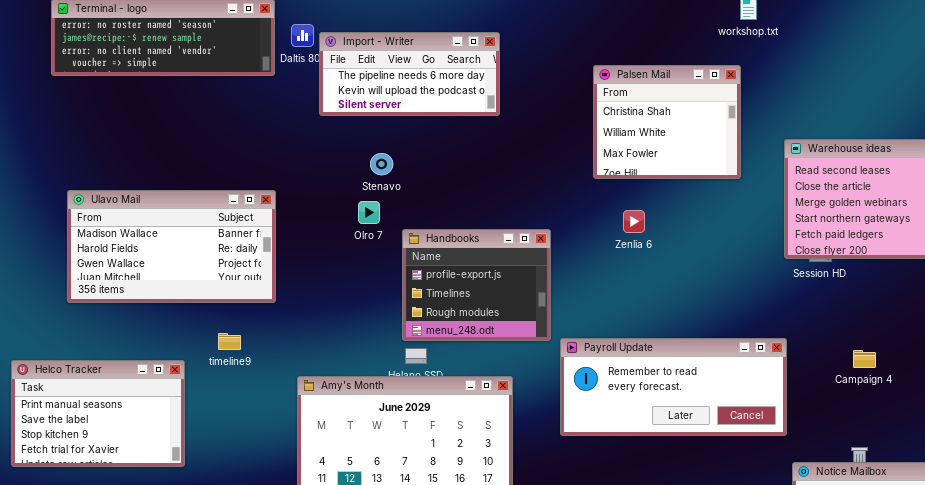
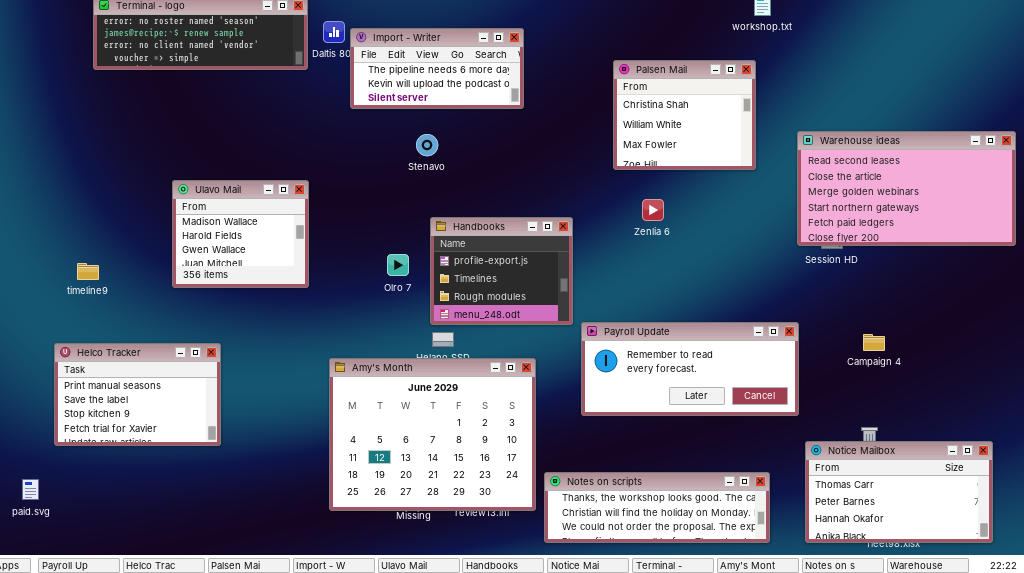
Stenavo: [370,153,393,175] -> [416,134,438,156], moved
Ulavo Mail: [67,190,276,303] -> [172,180,309,288], resized
Olro 7: [358,201,380,224] -> [387,254,409,276], moved
timeline9: [218,333,241,350] -> [77,263,99,280], moved

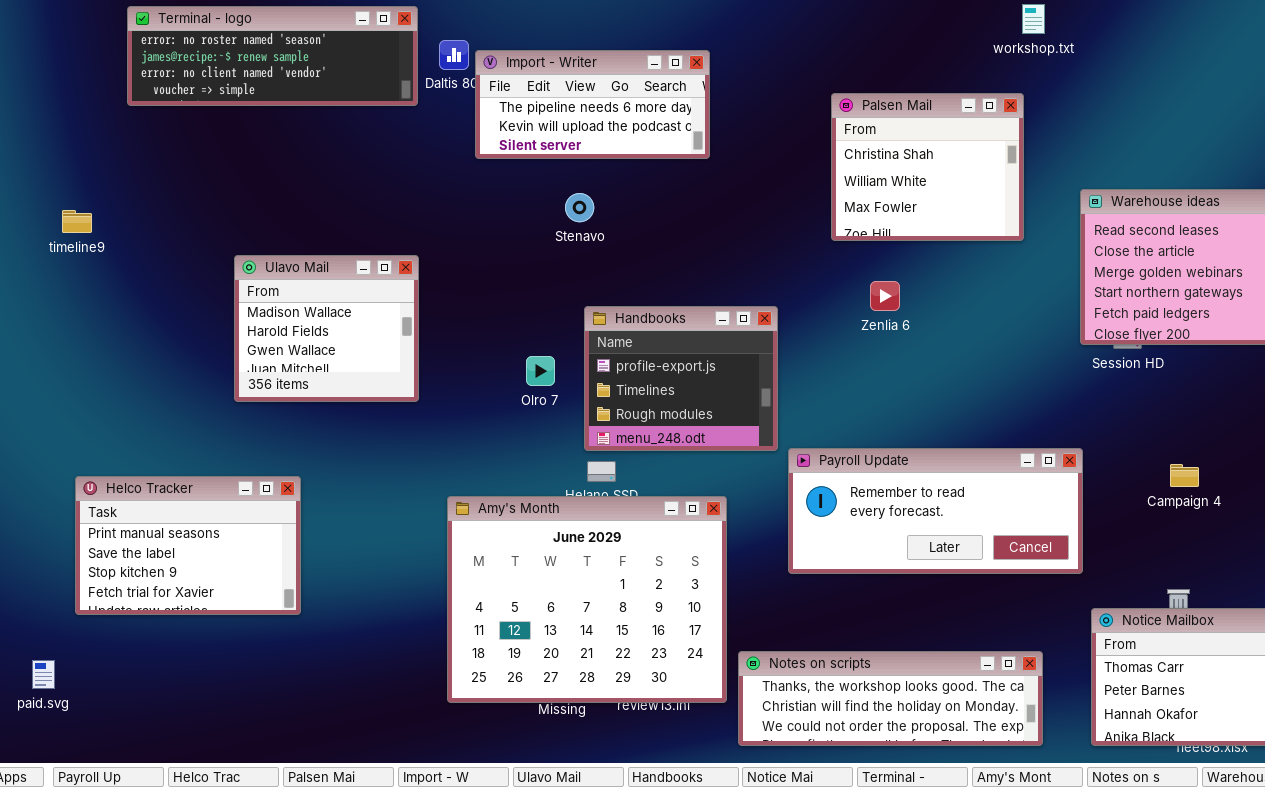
timeline9: [77,263,99,280] -> [62,210,92,233], moved

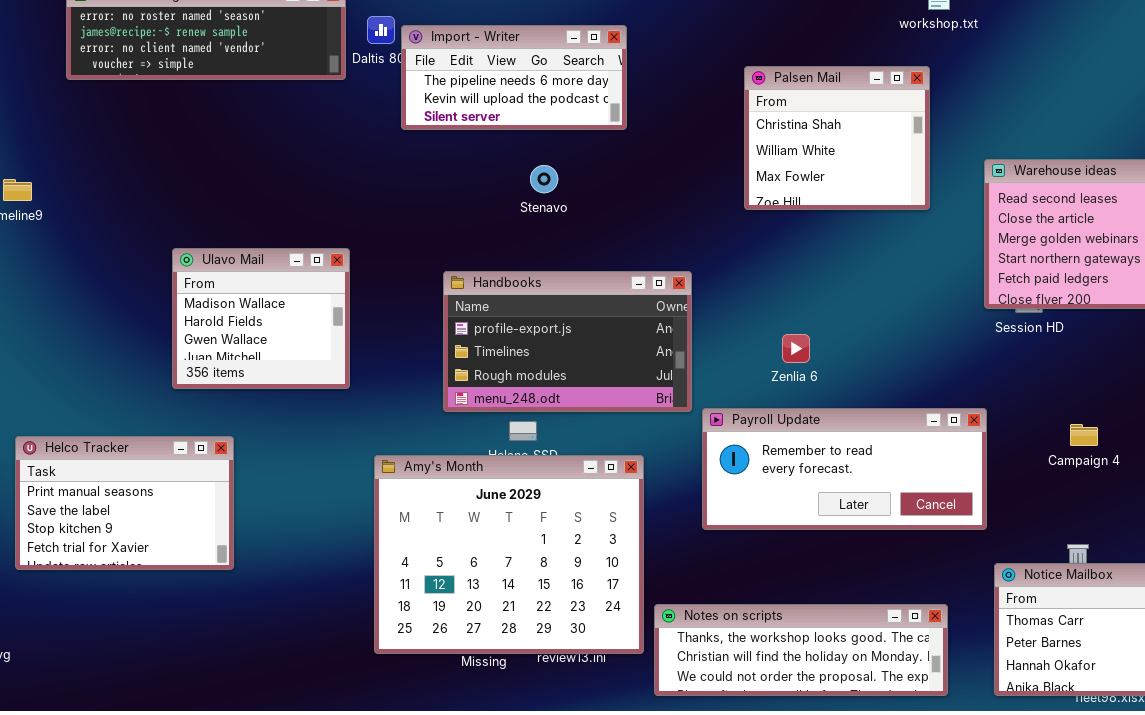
Stenavo: [565,193,594,222] -> [530,165,558,193], moved
Ulavo Mail: [234,255,419,402] -> [172,248,350,389], moved
Zenlia 6: [870,281,900,311] -> [782,334,810,363], moved
Handbooks: [584,306,778,451] -> [443,271,692,412], resized

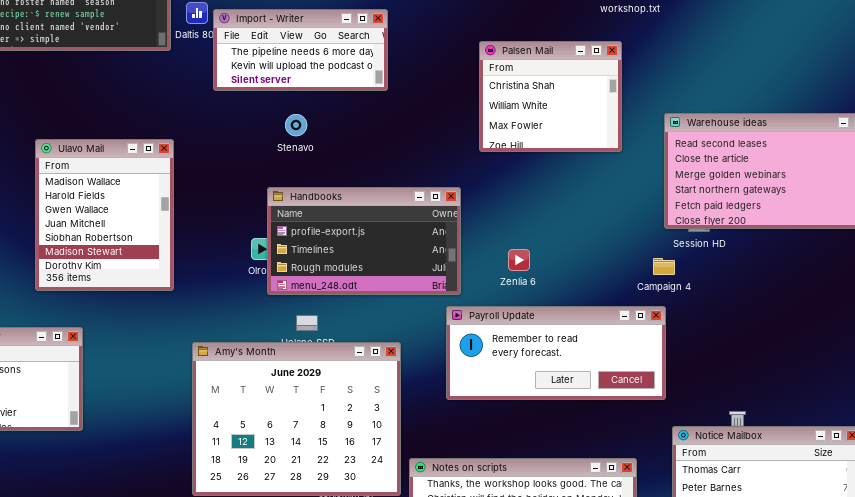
Stenavo: [530,165,558,193] -> [285,114,307,136], moved
Ulavo Mail: [172,248,350,389] -> [35,139,174,291], resized
Handbooks: [443,271,692,412] -> [267,187,461,295], moved
Campaign 4: [1070,424,1098,446] -> [653,258,675,275], moved

